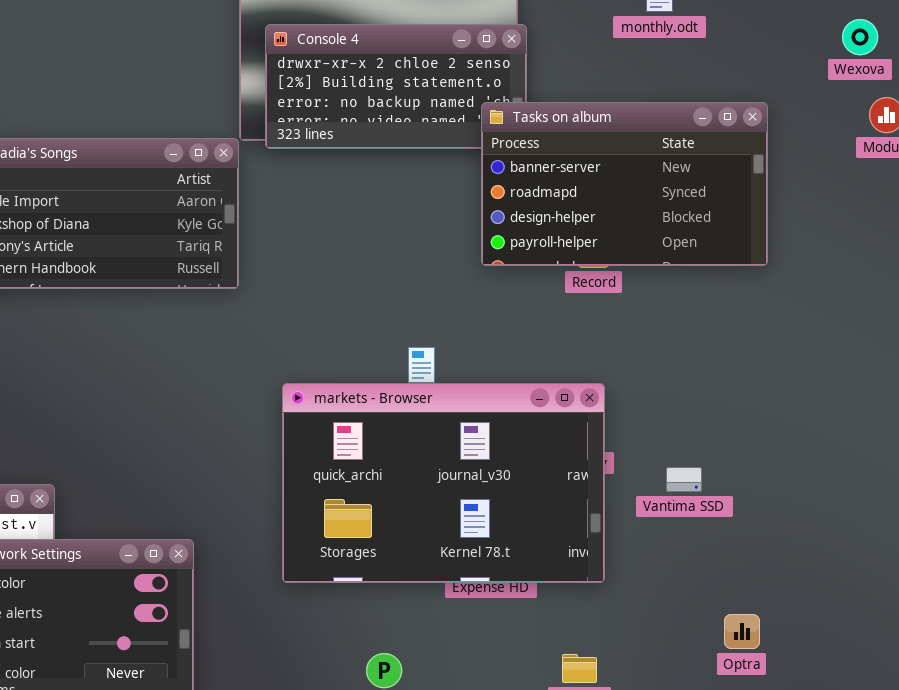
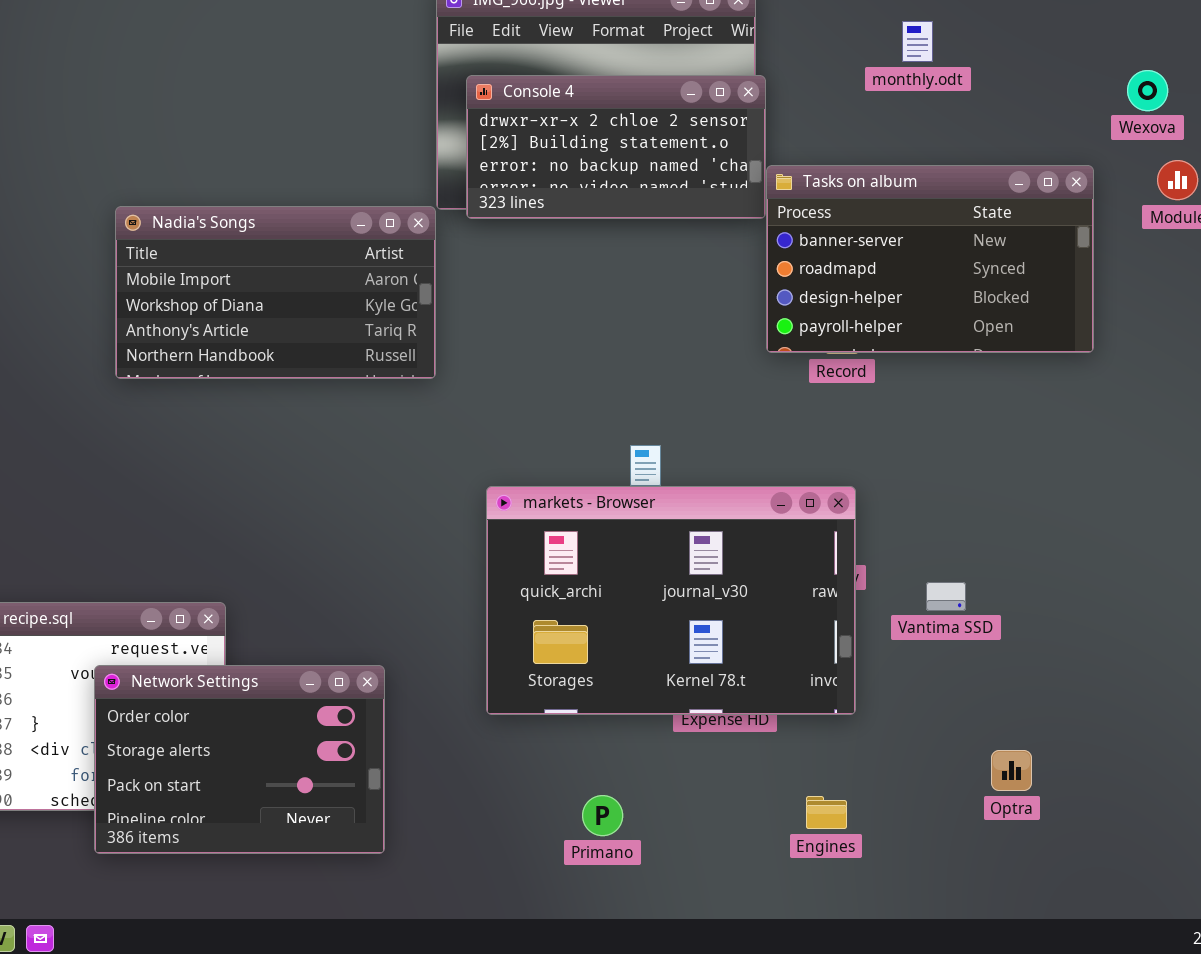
Tasks on album: [481,102,768,266] -> [766,165,1094,353], moved

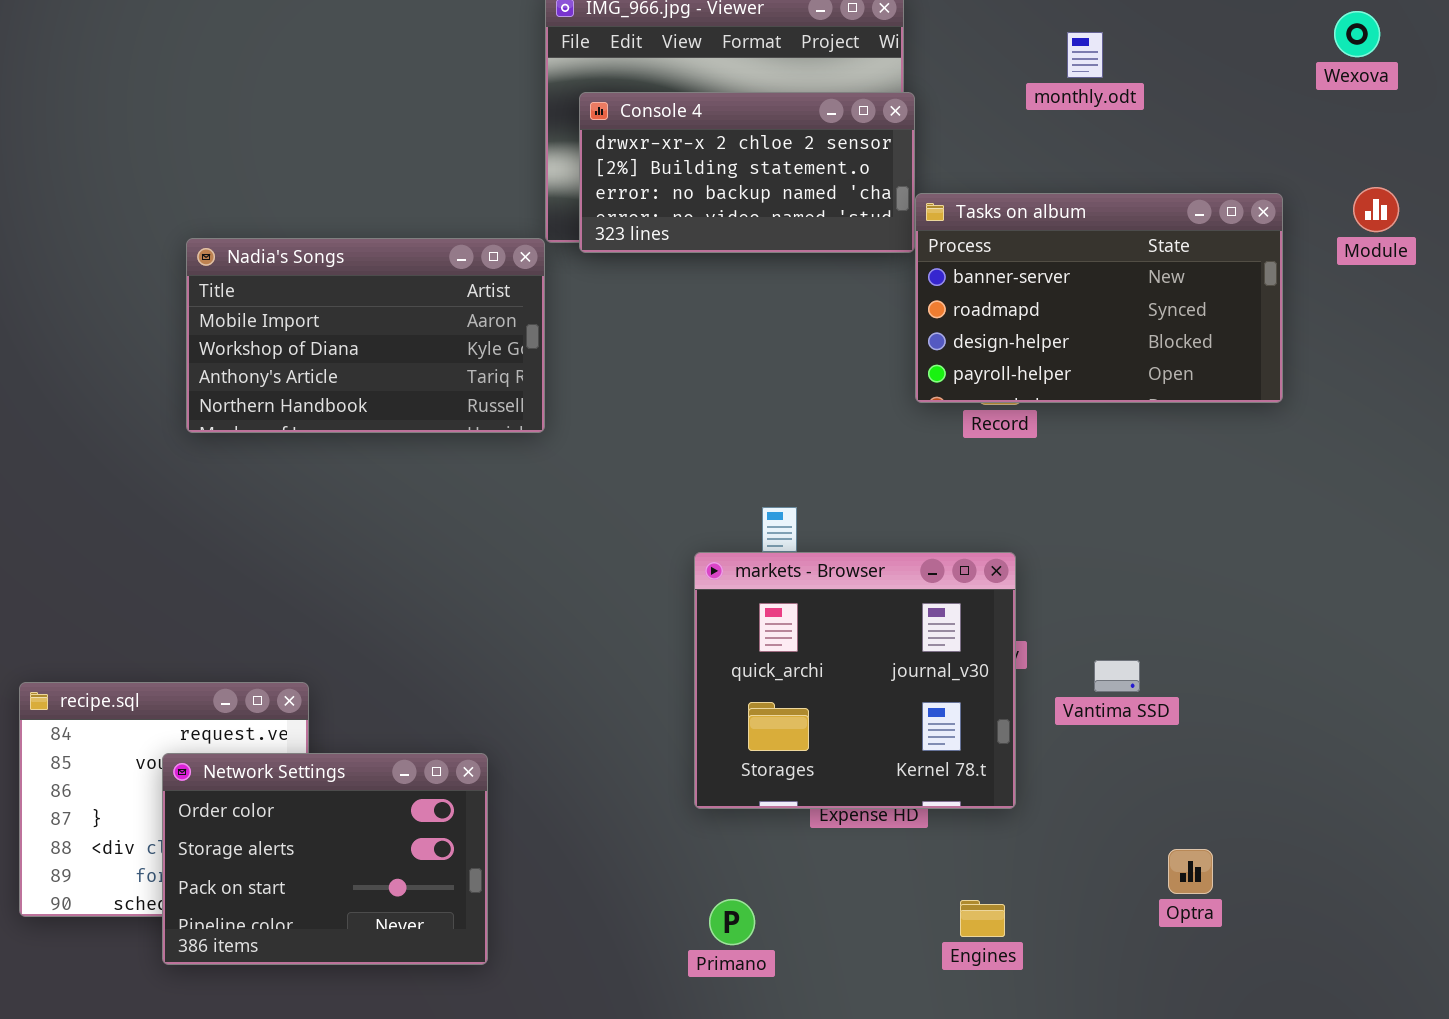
Wexova: [1127,70,1168,111] -> [1334,11,1380,57], moved
markets - Browser: [486,486,856,715] -> [694,552,1016,809], resized

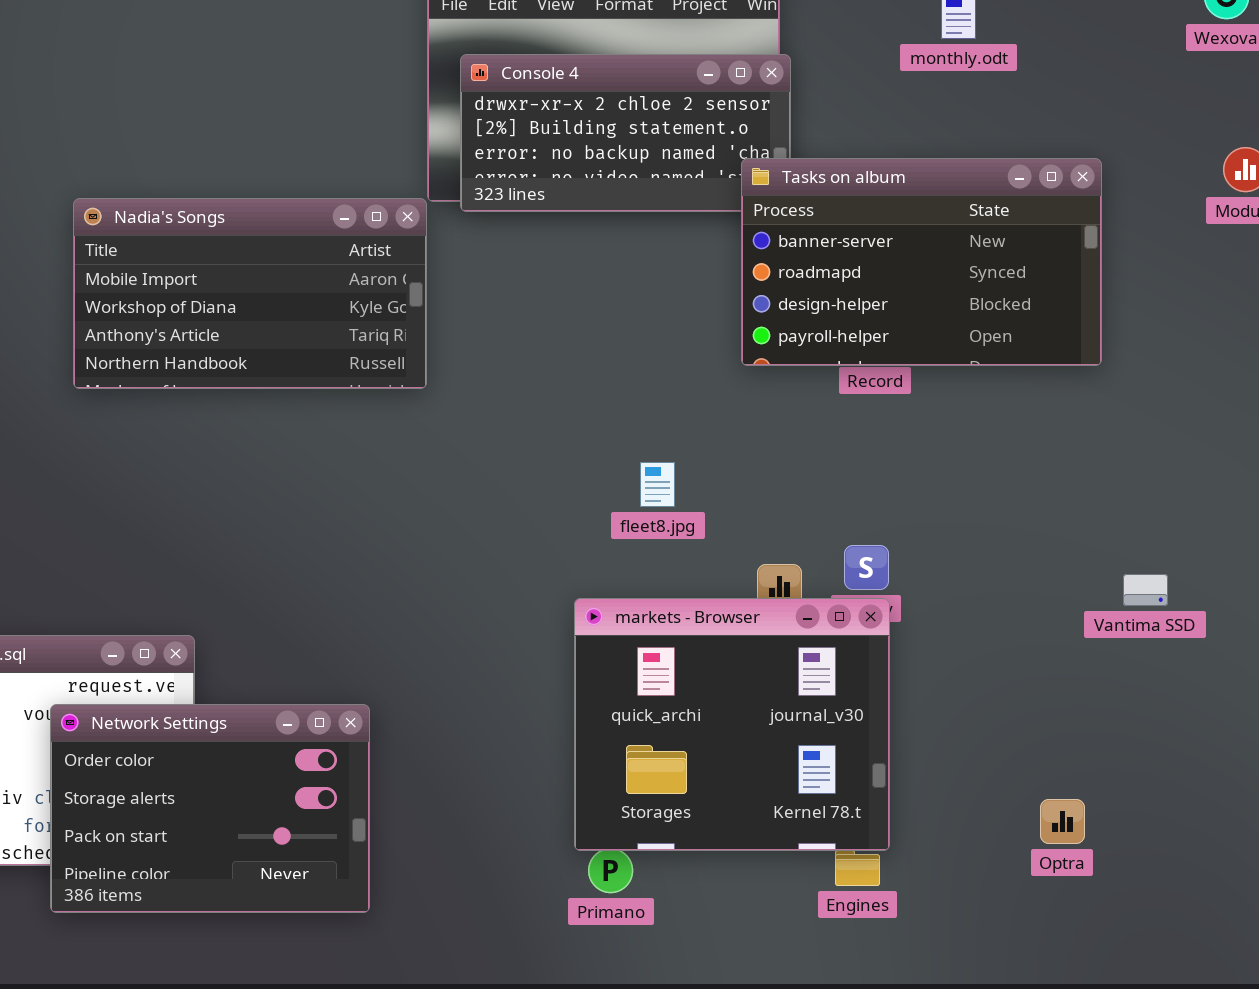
Tasks on album: [915,193,1283,403] -> [741,158,1102,366], moved
markets - Browser: [694,552,1016,809] -> [574,598,890,851], moved
Vantima SSD: [1094,660,1140,692] -> [1123,574,1168,606], moved

